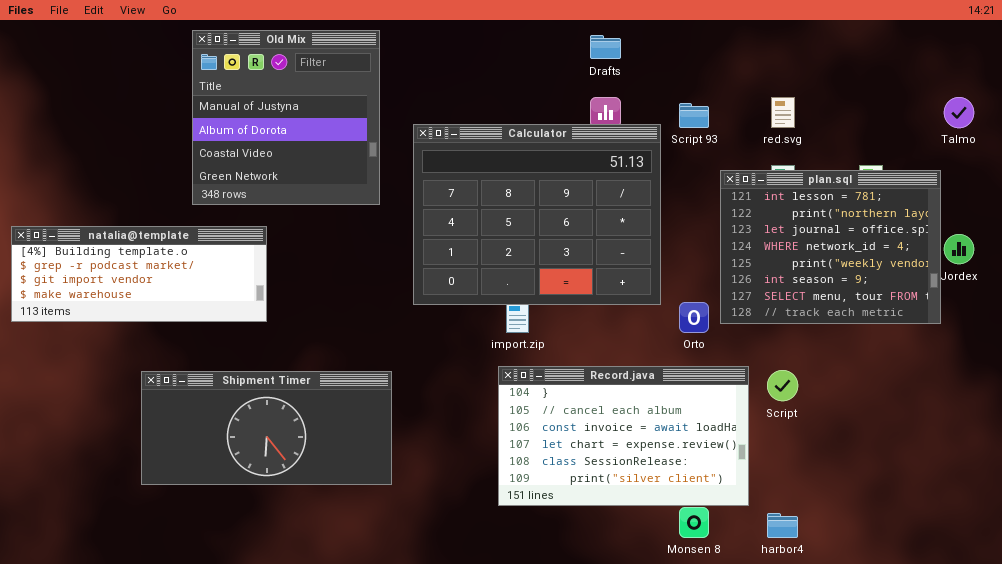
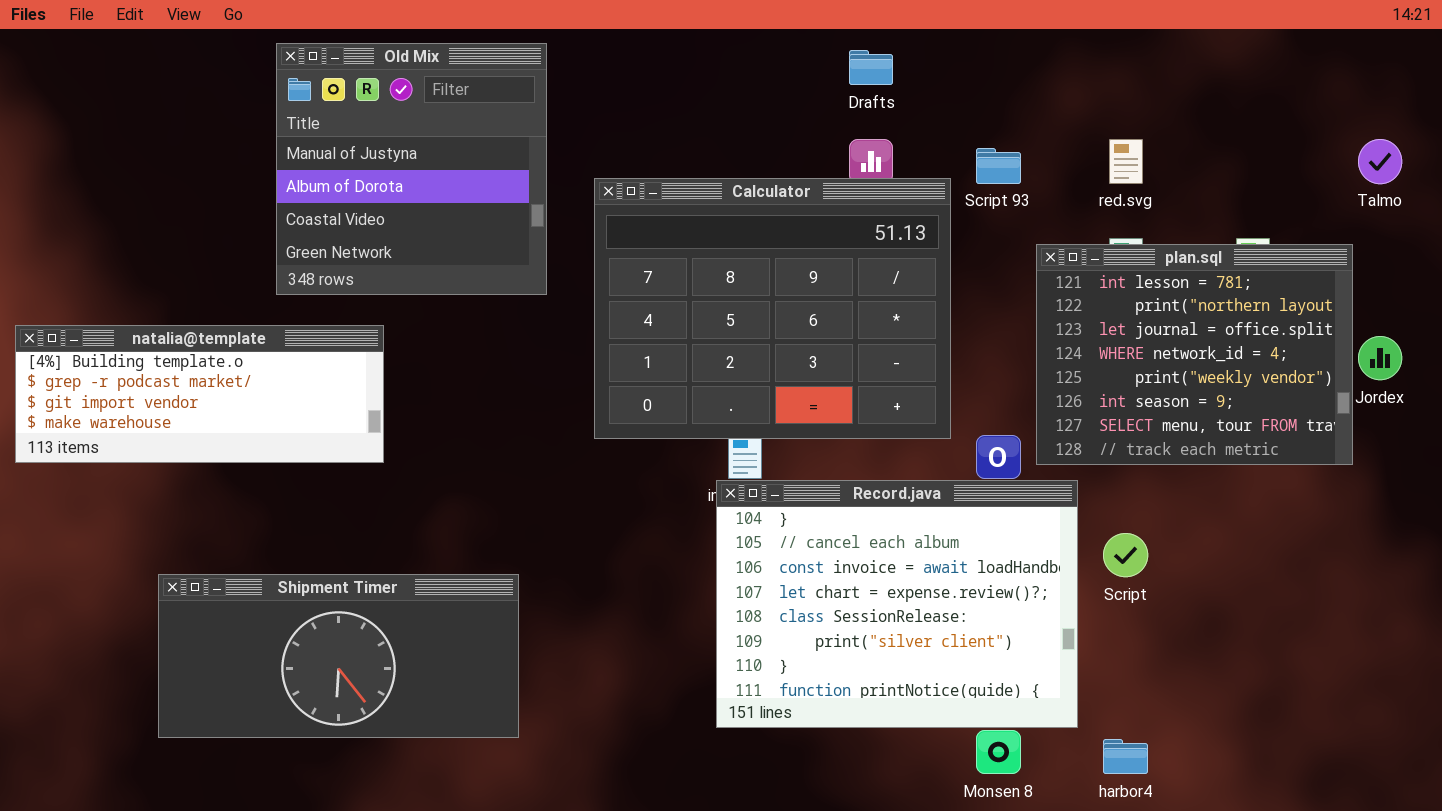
Record.java: [498,366,749,506] -> [716,480,1078,728], resized
Shipment Timer: [141,371,392,485] -> [158,574,519,738], moved

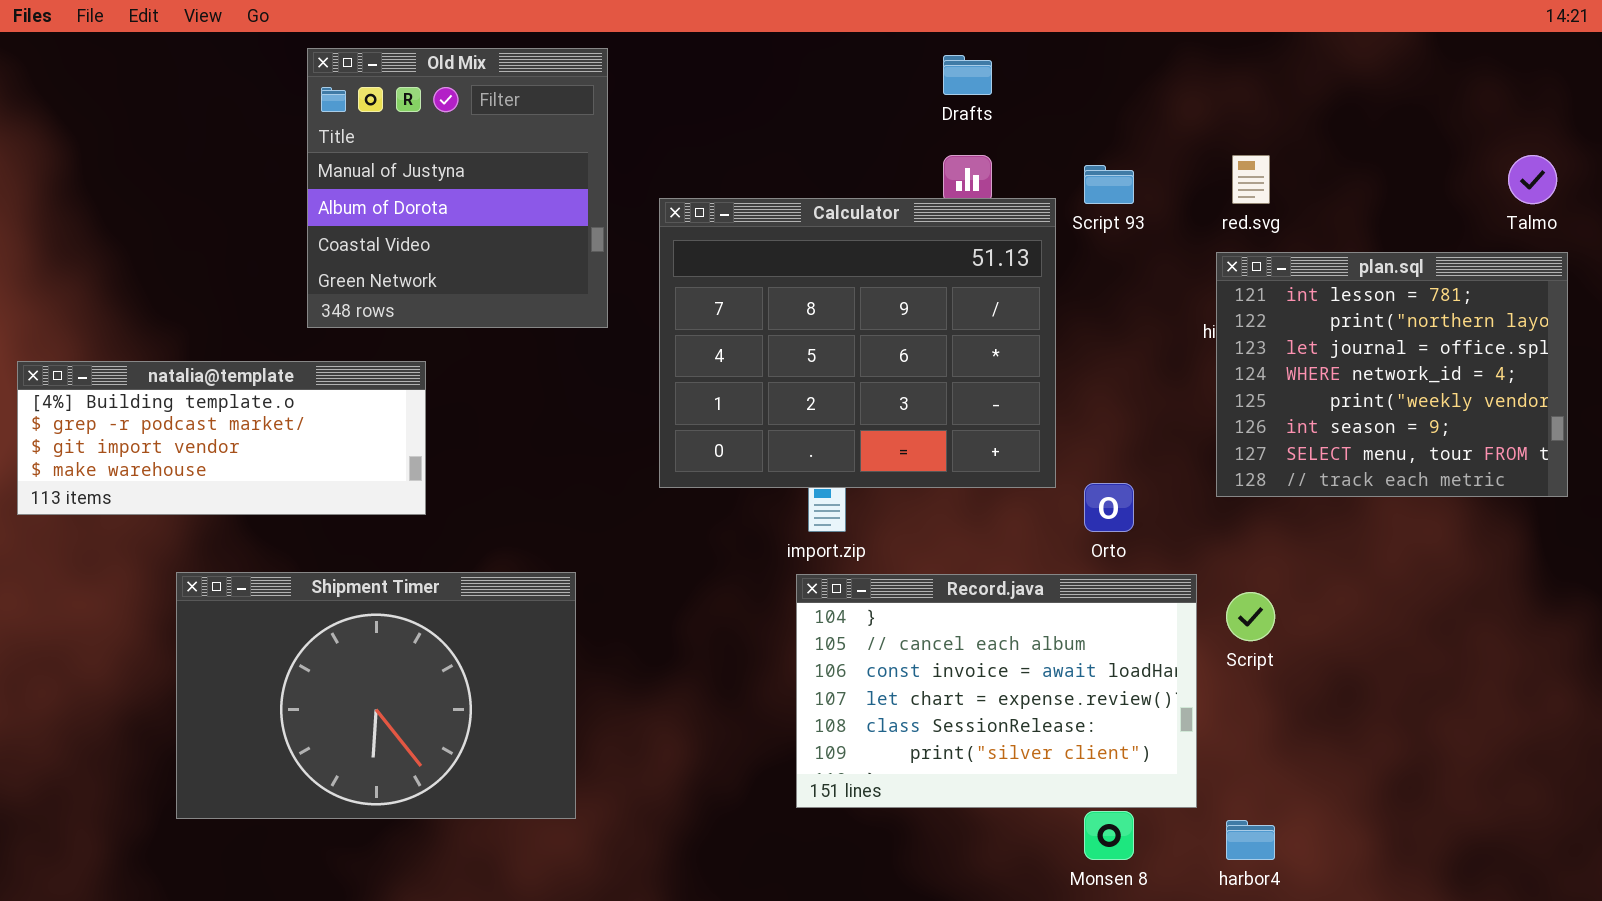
plan.sql: [1036,244,1353,465] -> [1216,252,1568,497], moved
Record.java: [716,480,1078,728] -> [796,574,1197,808], resized
Shipment Timer: [158,574,519,738] -> [176,572,576,819], resized

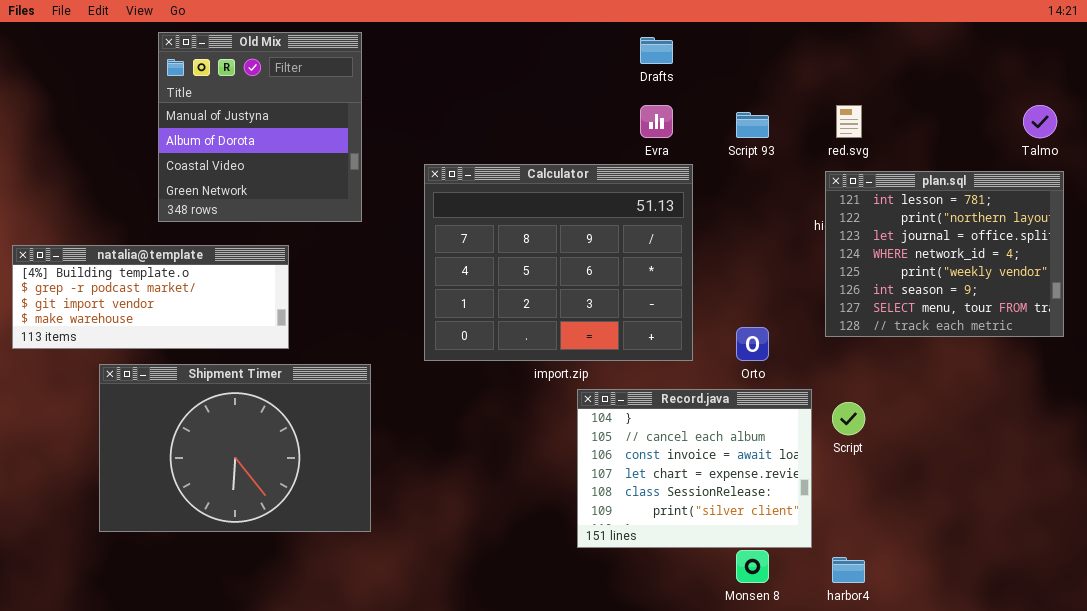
Old Mix: [307,48,608,328] -> [158,32,362,222], moved
Calculator: [659,198,1056,488] -> [424,164,693,361], moved
Shipment Timer: [176,572,576,819] -> [99,364,371,532], moved
Record.java: [796,574,1197,808] -> [577,389,812,548], resized

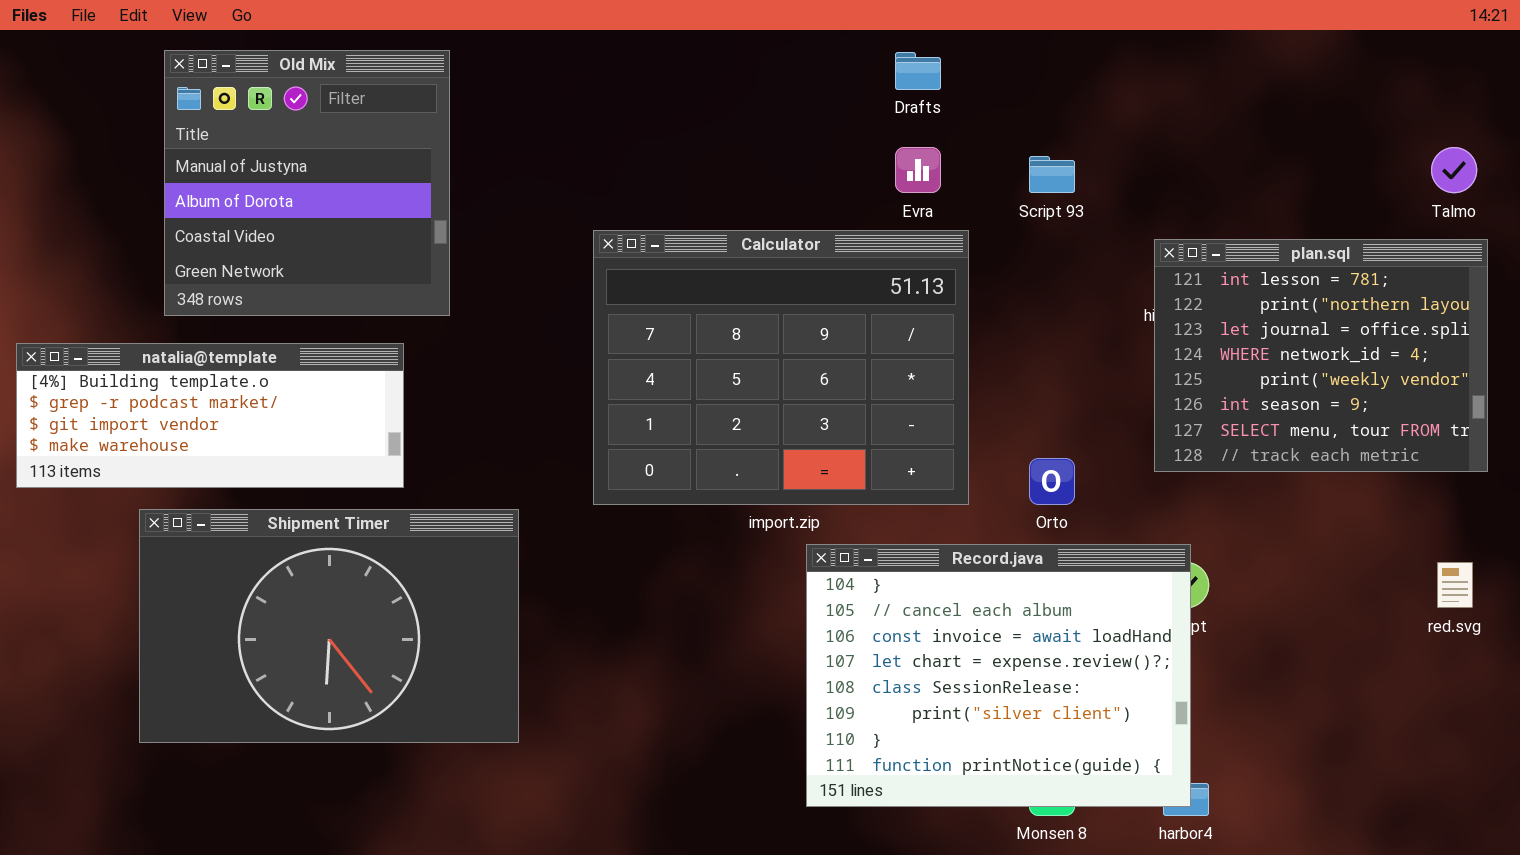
Old Mix: [158,32,362,222] -> [164,50,450,316], moved
red.svg: [836,105,862,138] -> [1437,562,1473,608], moved
Record.java: [577,389,812,548] -> [806,544,1191,807], resized

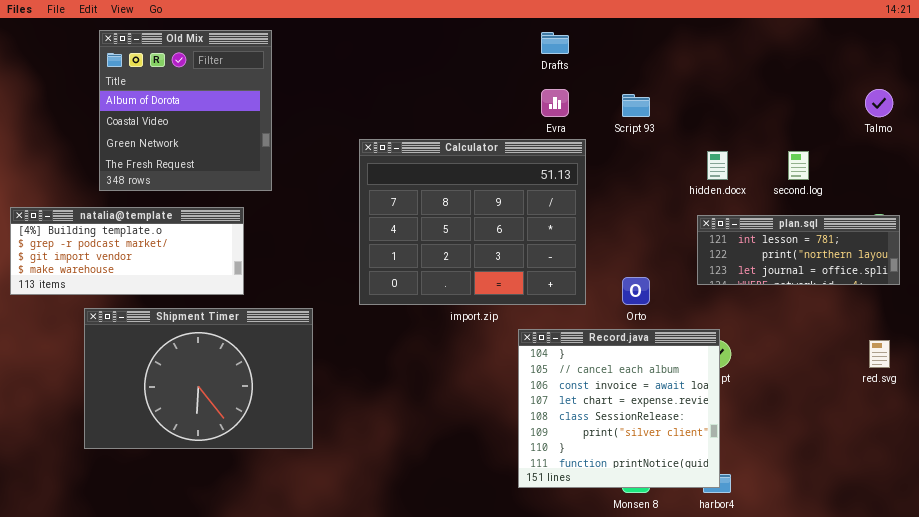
Old Mix: [164,50,450,316] -> [99,30,272,191], scrolled down 1 row
plan.sql: [1154,239,1488,472] -> [697,215,900,285], resized
Record.java: [806,544,1191,807] -> [518,329,720,488], resized

